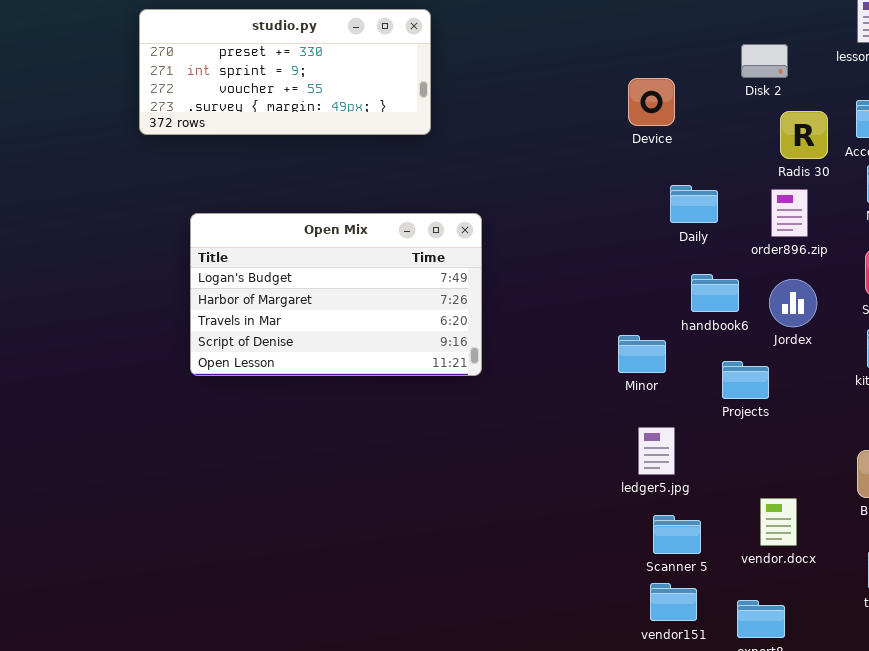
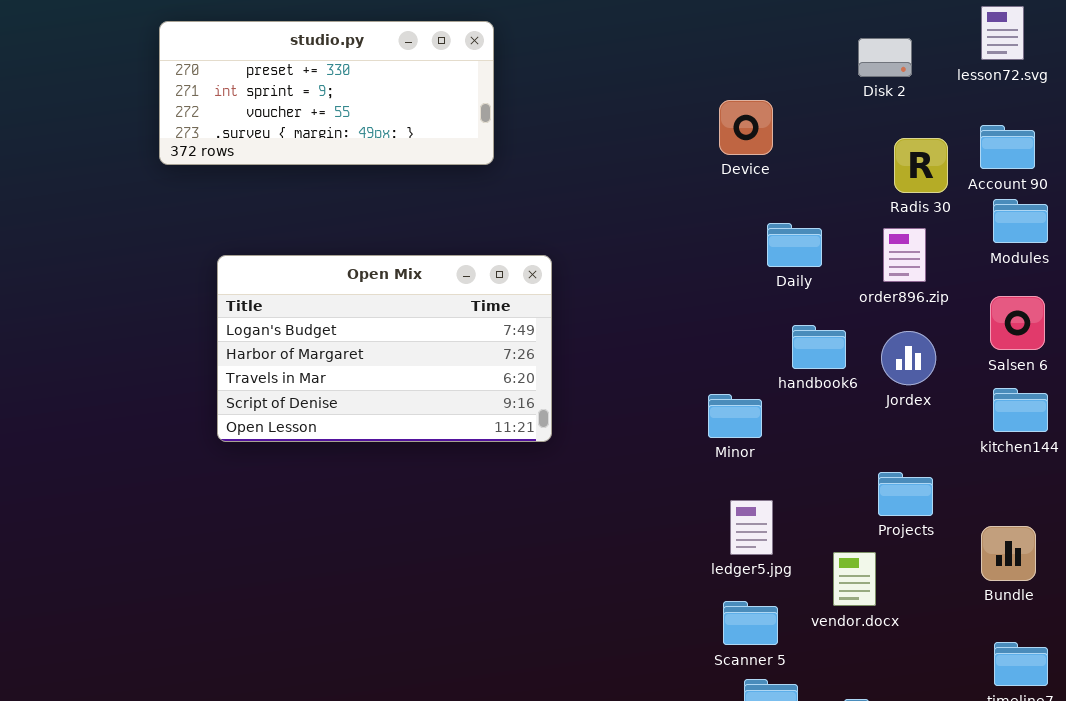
Disk 2: [741,44,788,78] -> [858,38,912,77], moved
Projects: [722,361,769,399] -> [878,472,933,516], moved
vendor.docx: [760,498,797,546] -> [833,552,876,606], moved
Scanner 5: [653,515,701,554] -> [723,601,778,645], moved

